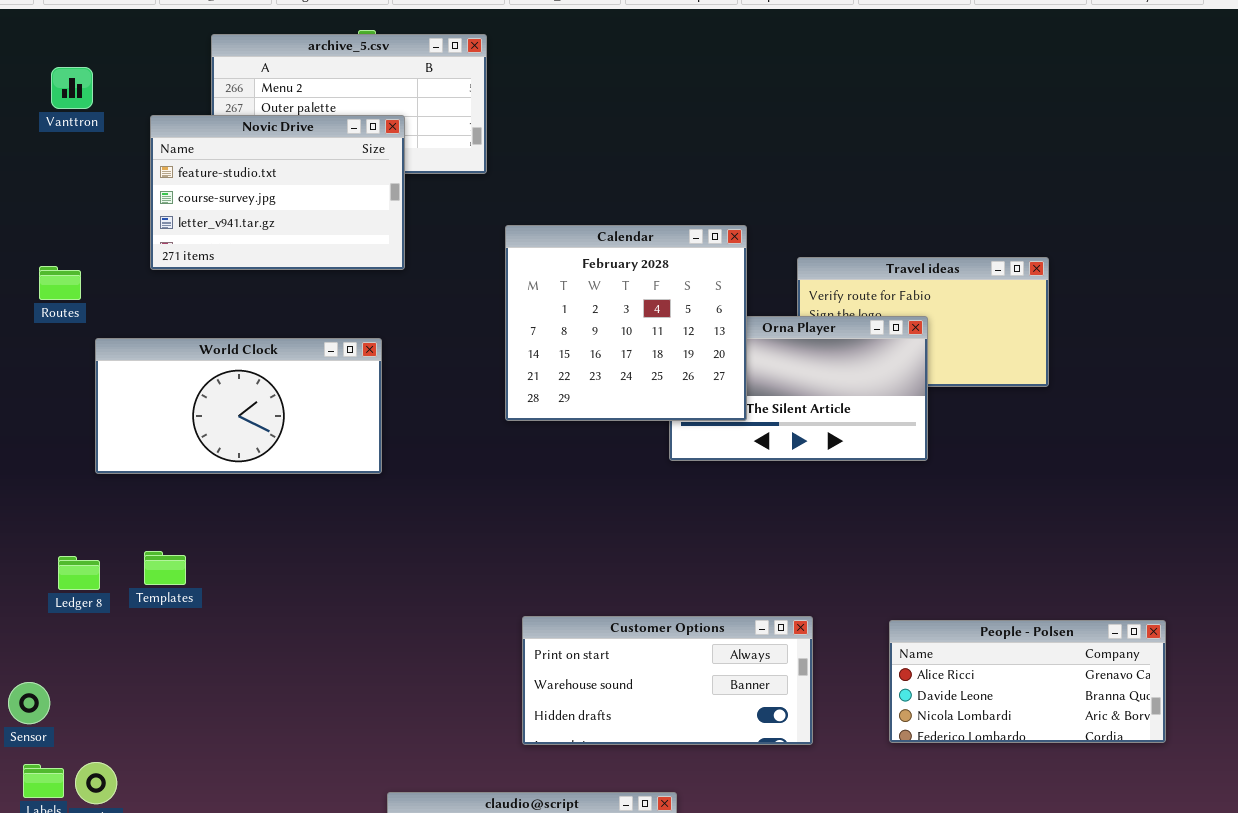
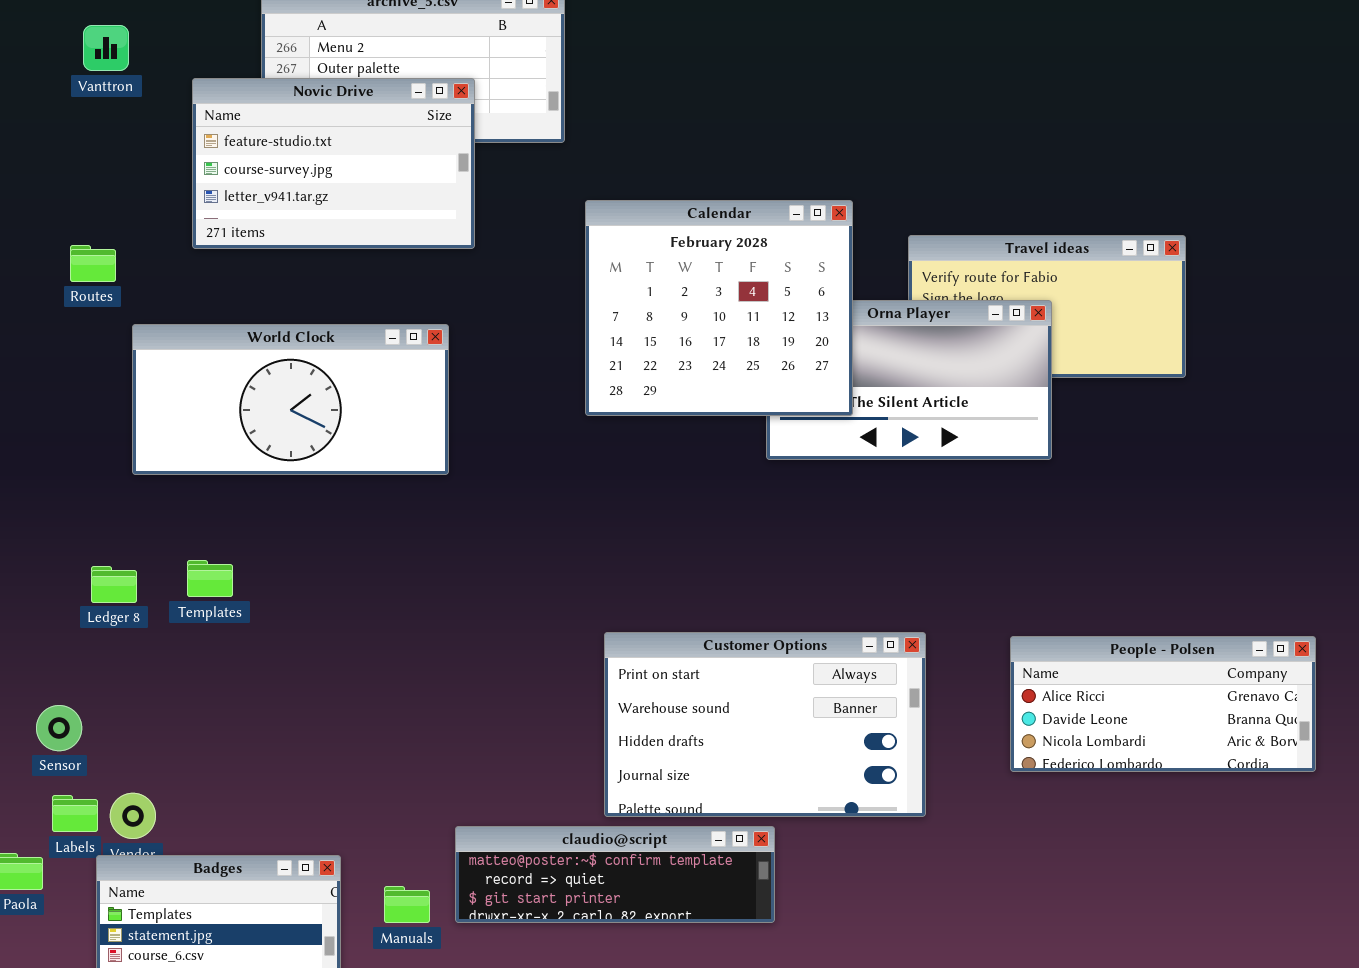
Customer Options: [522,616,813,745] -> [604,632,926,817], resized

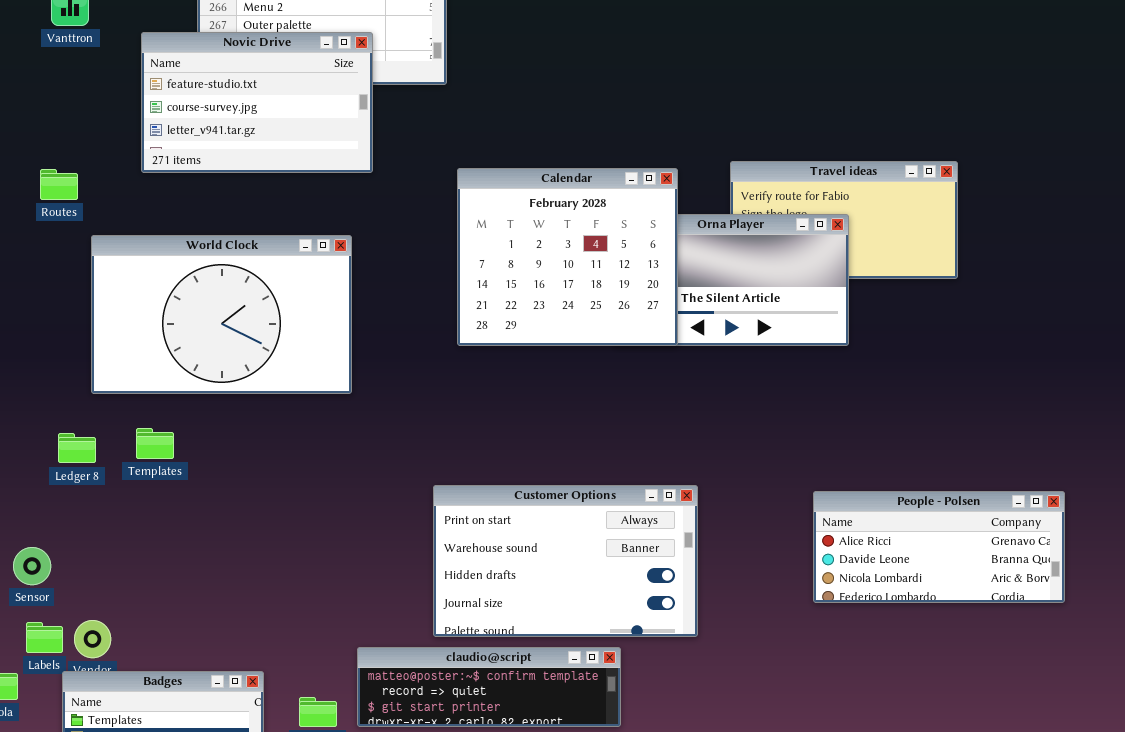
Calendar: [585,200,853,416] -> [457,168,678,346], moved
World Clock: [132,324,449,475] -> [91,235,352,394], resized
Customer Options: [604,632,926,817] -> [433,485,698,637], moved

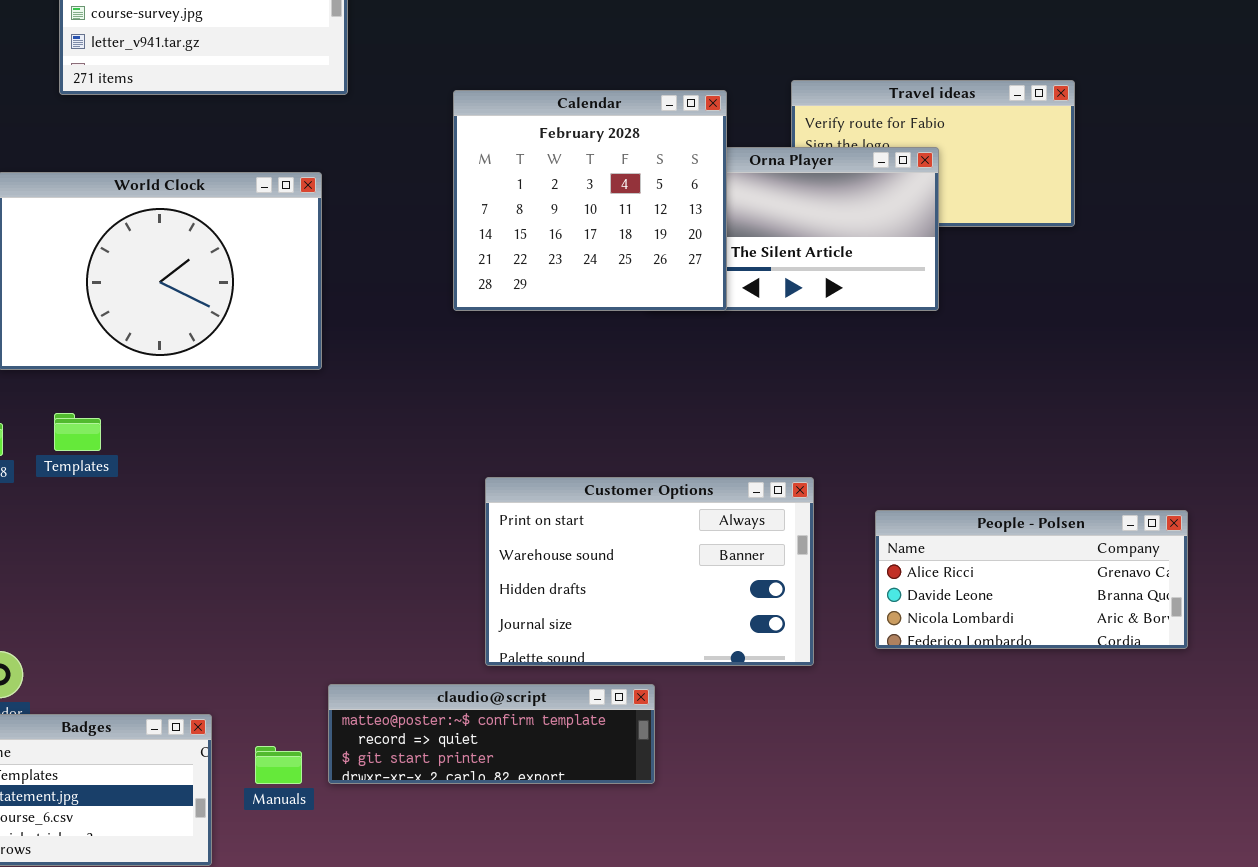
Customer Options: [433,485,698,637] -> [485,477,814,666], moved
People - Polsen: [813,491,1065,603] -> [875,510,1188,649], moved

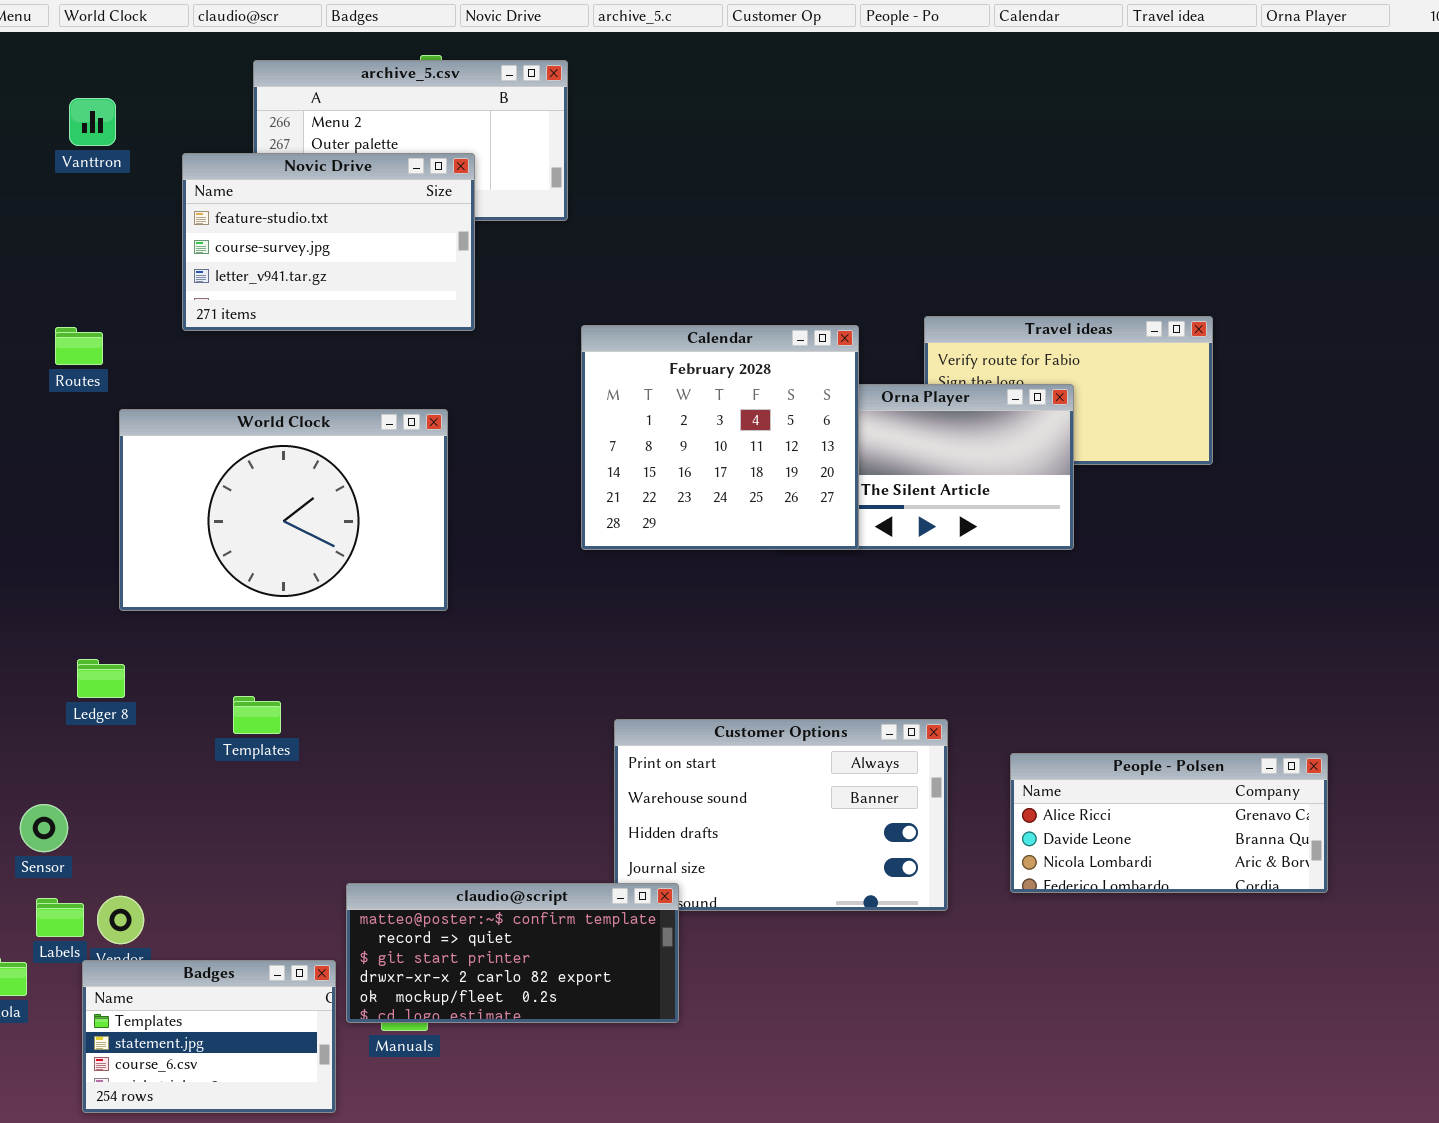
Templates: [54,413,101,451] -> [233,696,281,734], moved
claudio@script: [328,684,655,784] -> [346,883,679,1023], moved, resized

